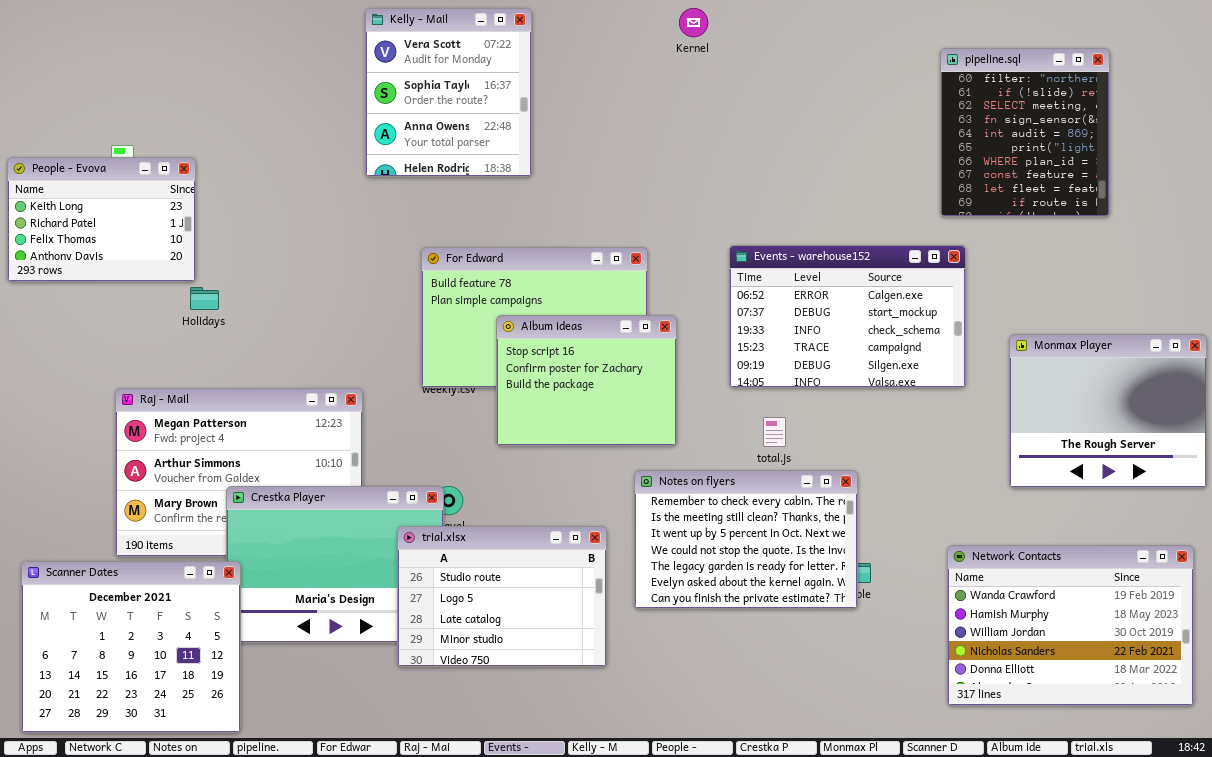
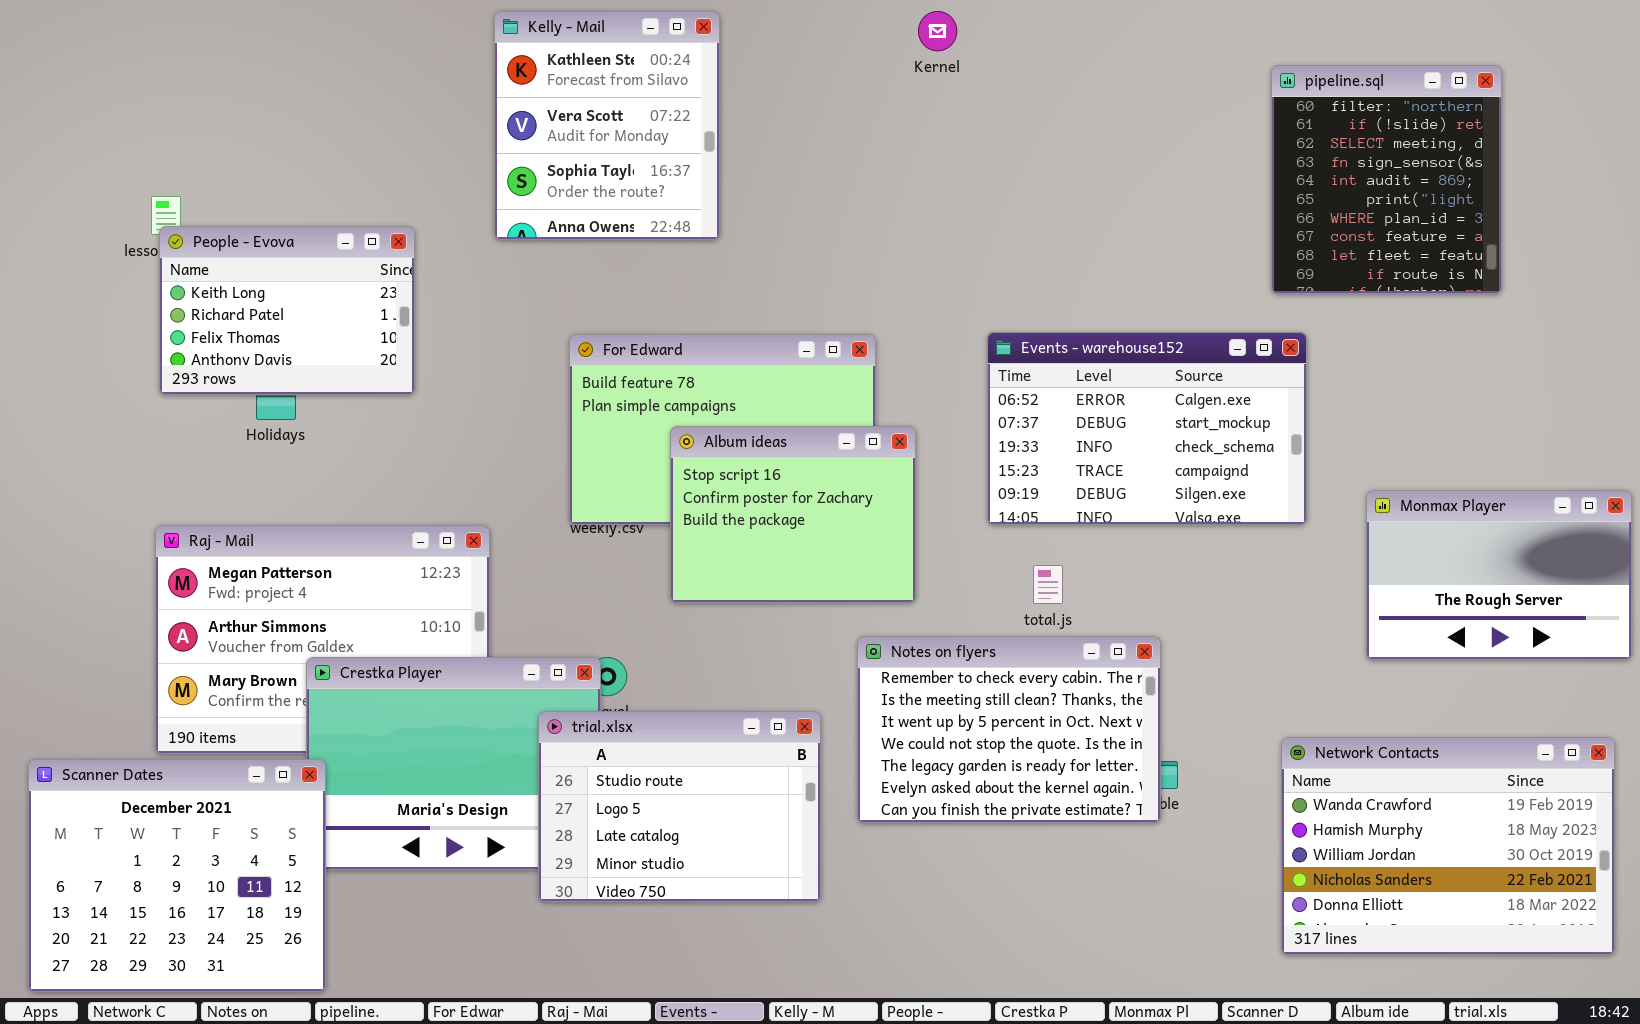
Kelly - Mail: [365,8,532,177] -> [494,11,720,240], scrolled up 1 row
People - Evova: [7,157,196,282] -> [159,226,415,395], moved
Monmax Player: [1009,334,1207,488] -> [1366,490,1632,660], resized

